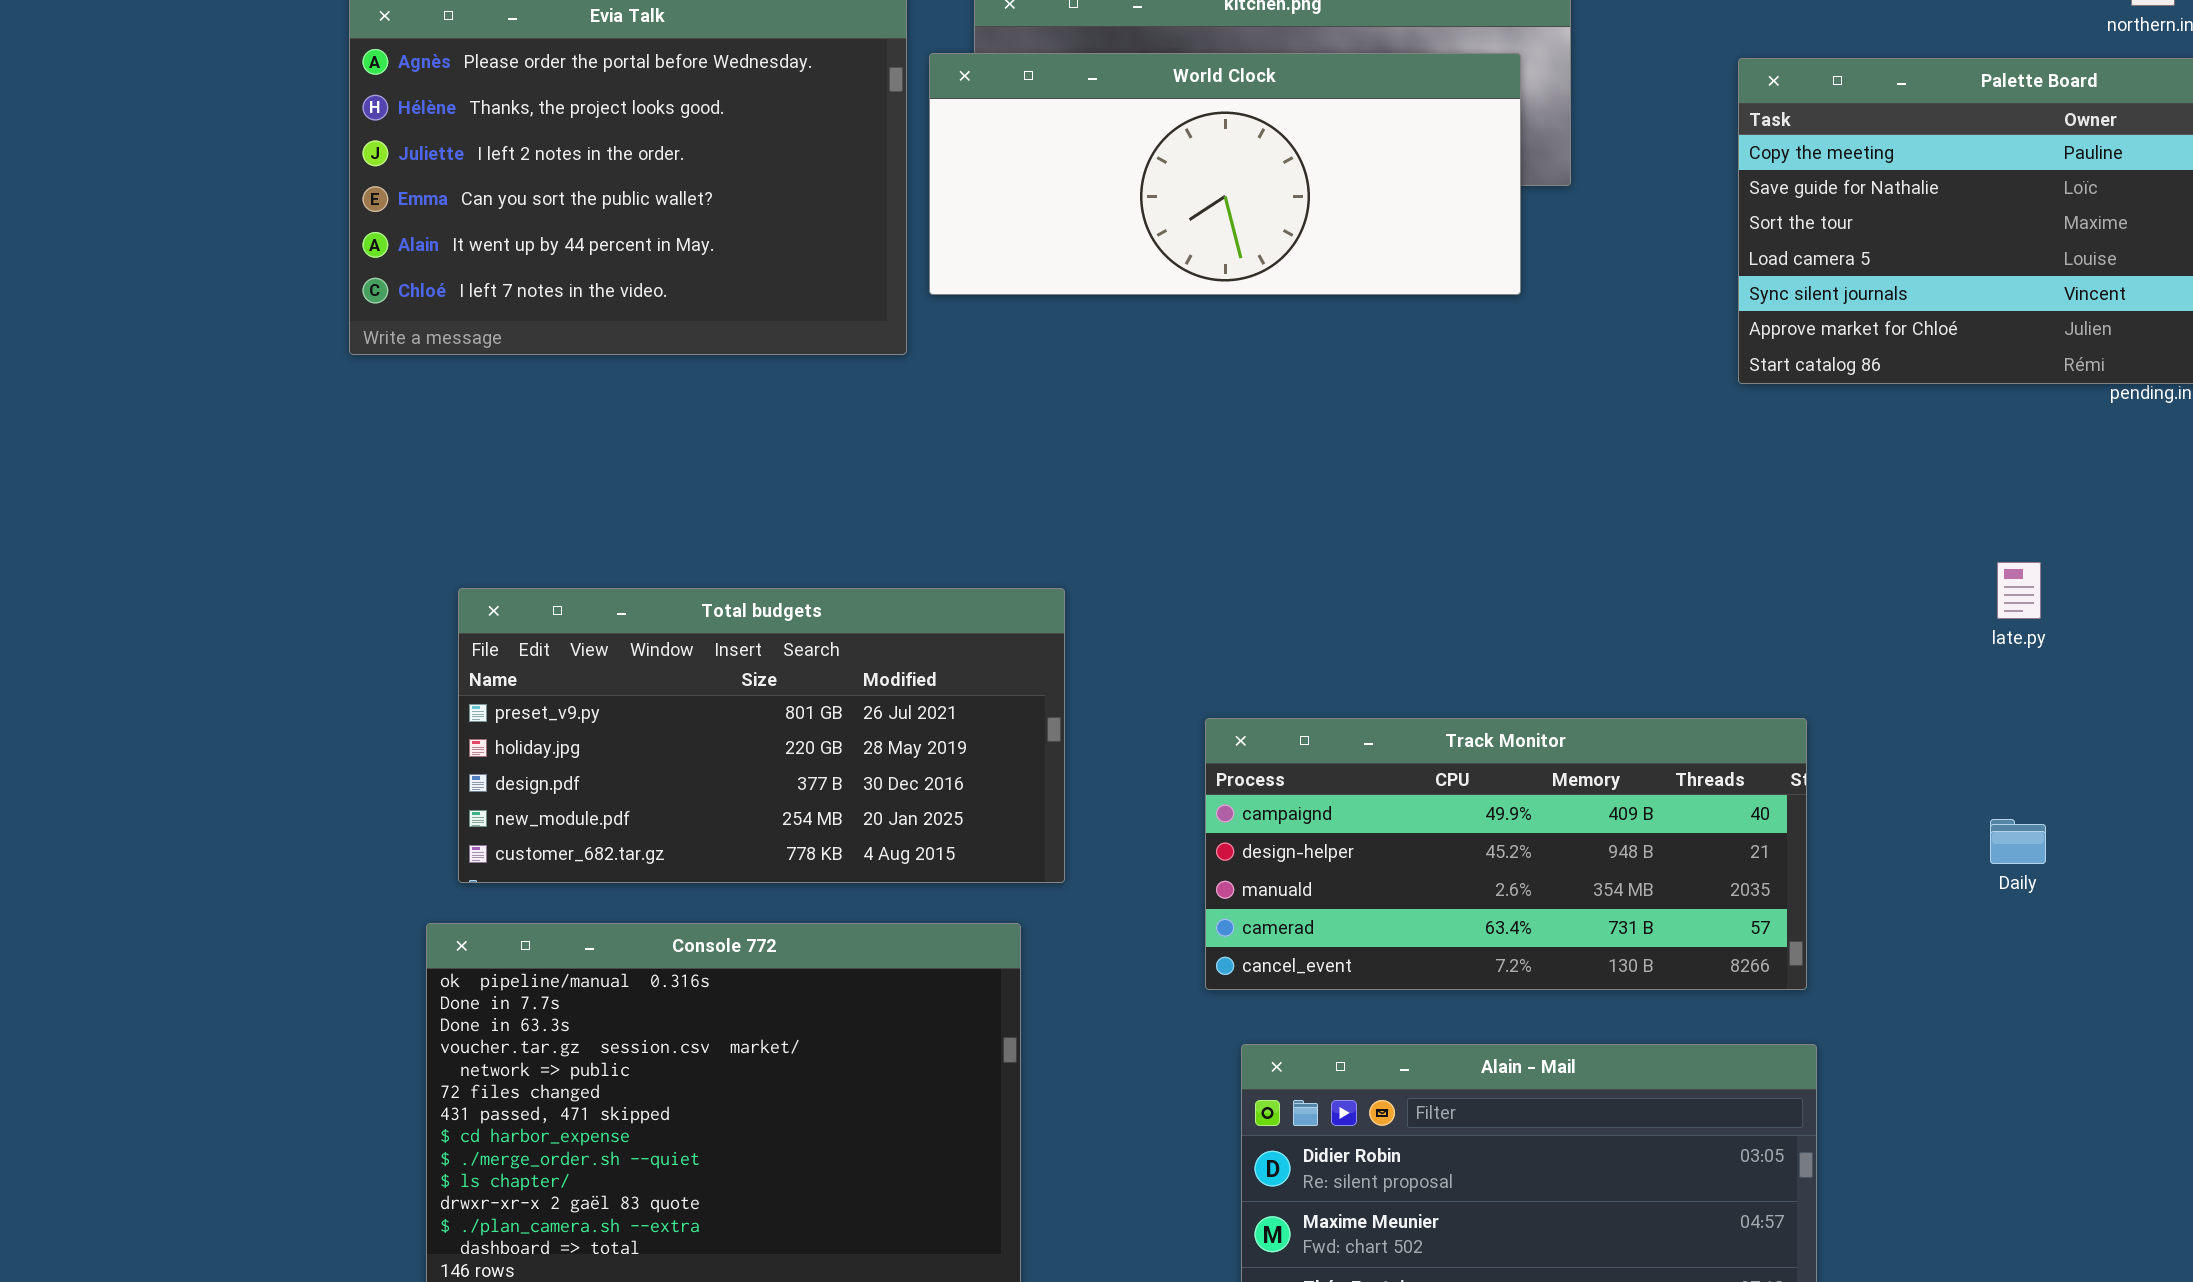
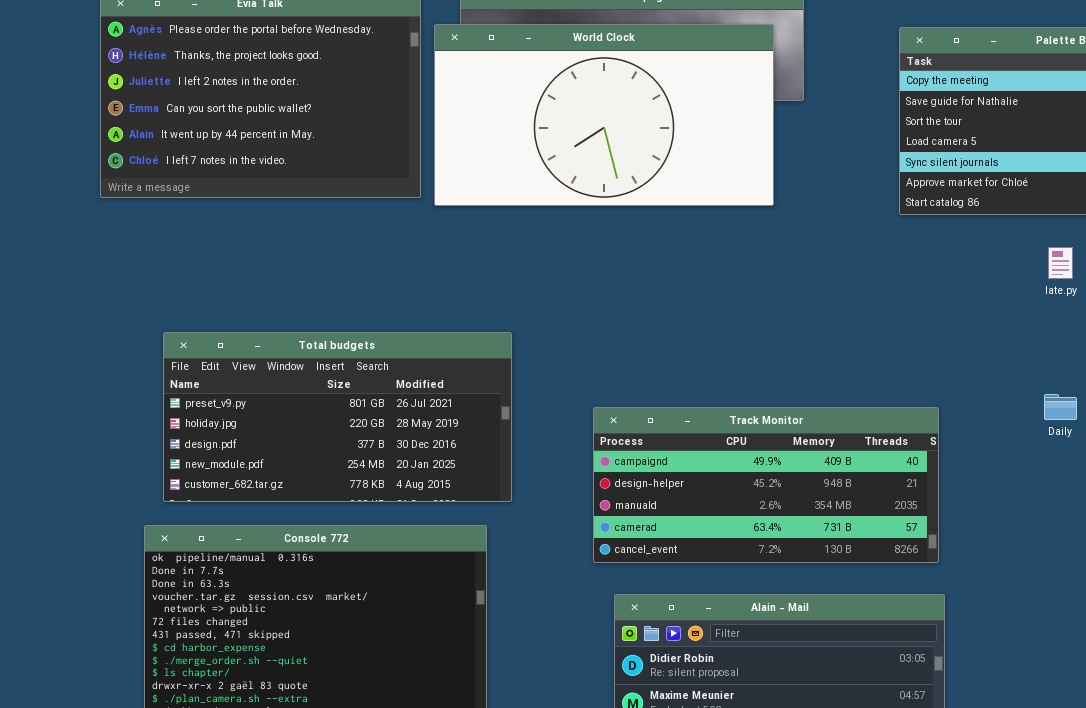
World Clock: [929,53,1521,295] -> [434,24,774,206], resized
late.py: [1997,562,2041,619] -> [1048,247,1073,279], moved
Daily: [1990,819,2046,864] -> [1044,394,1077,420], moved

